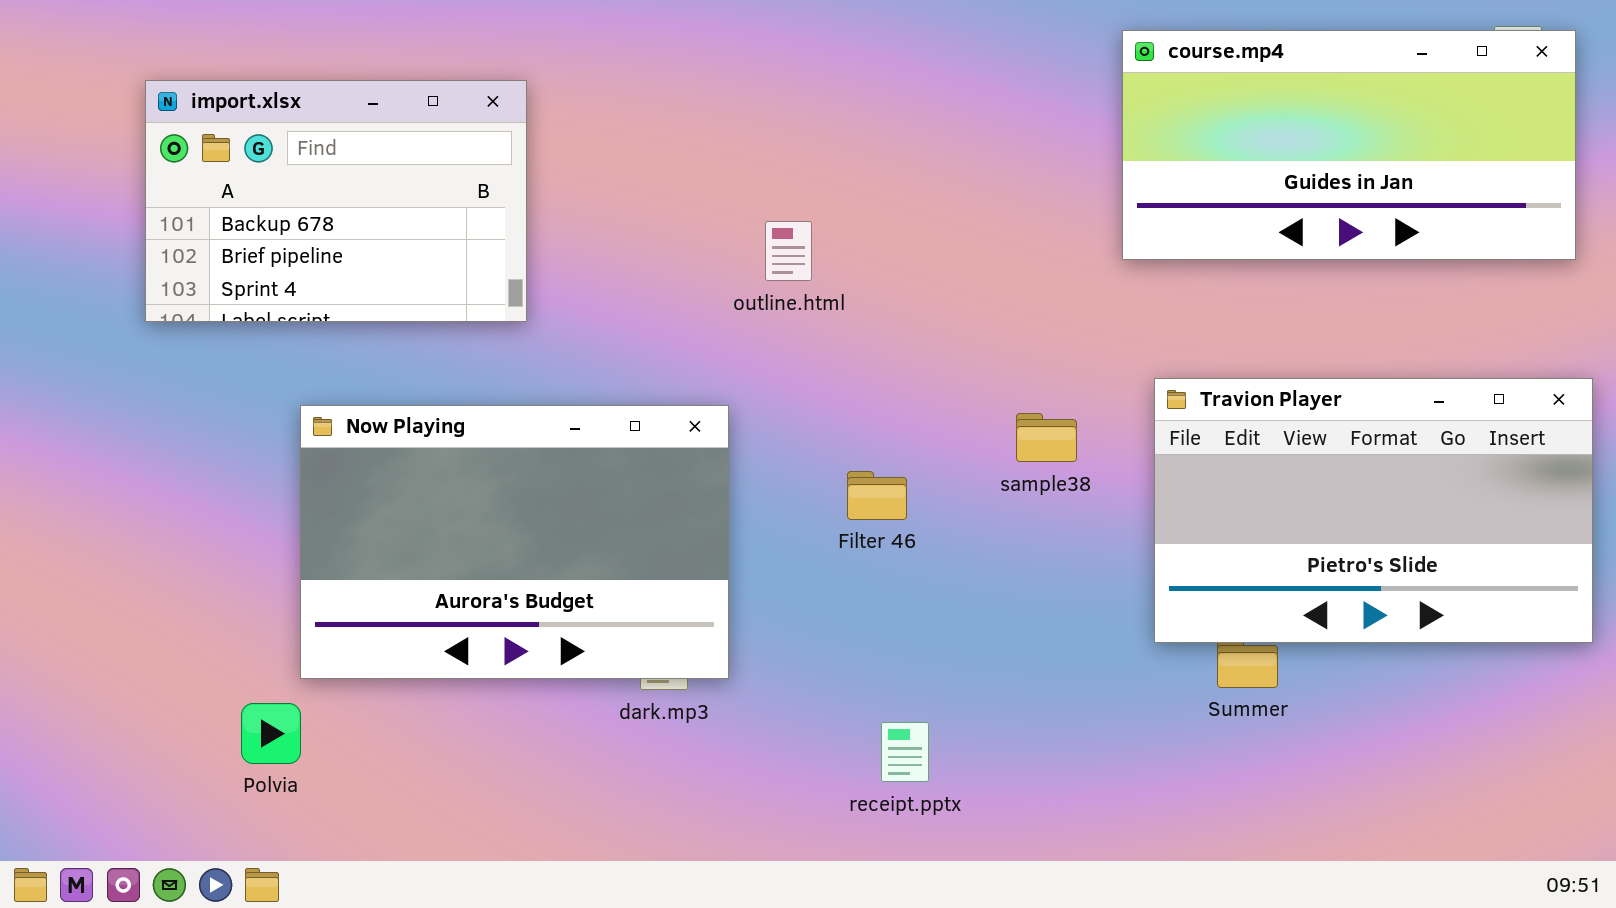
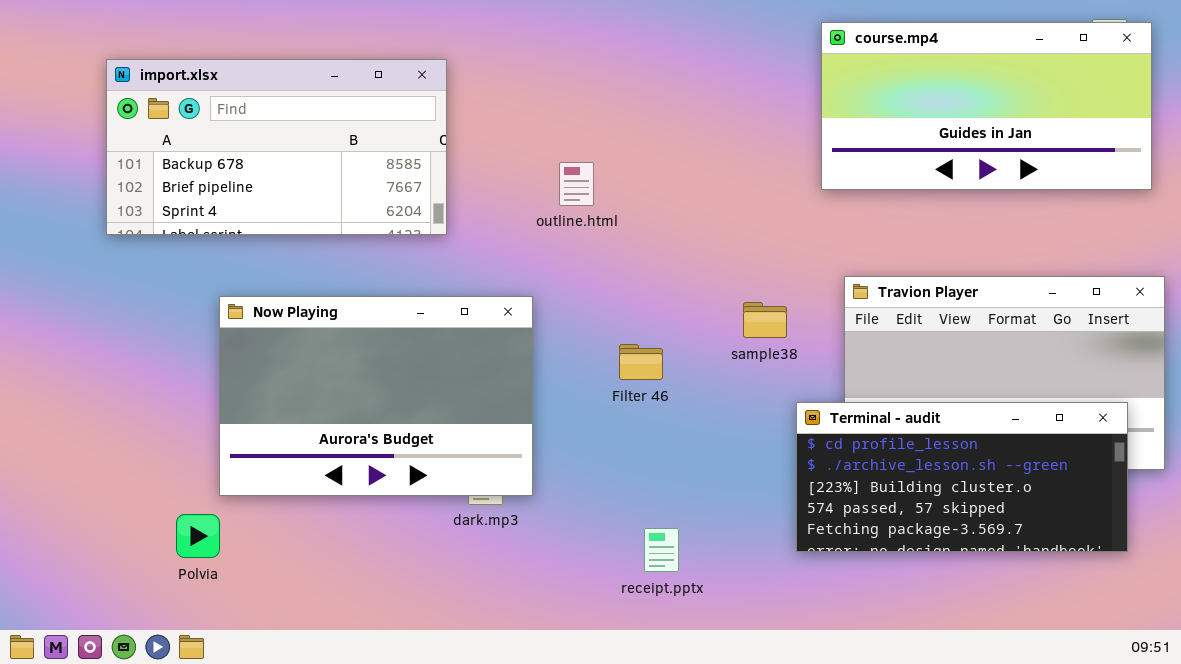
import.xlsx: [145,80,527,322] -> [106,59,447,235], resized
Terminal - audit: none -> [796,402,1128,552], opened

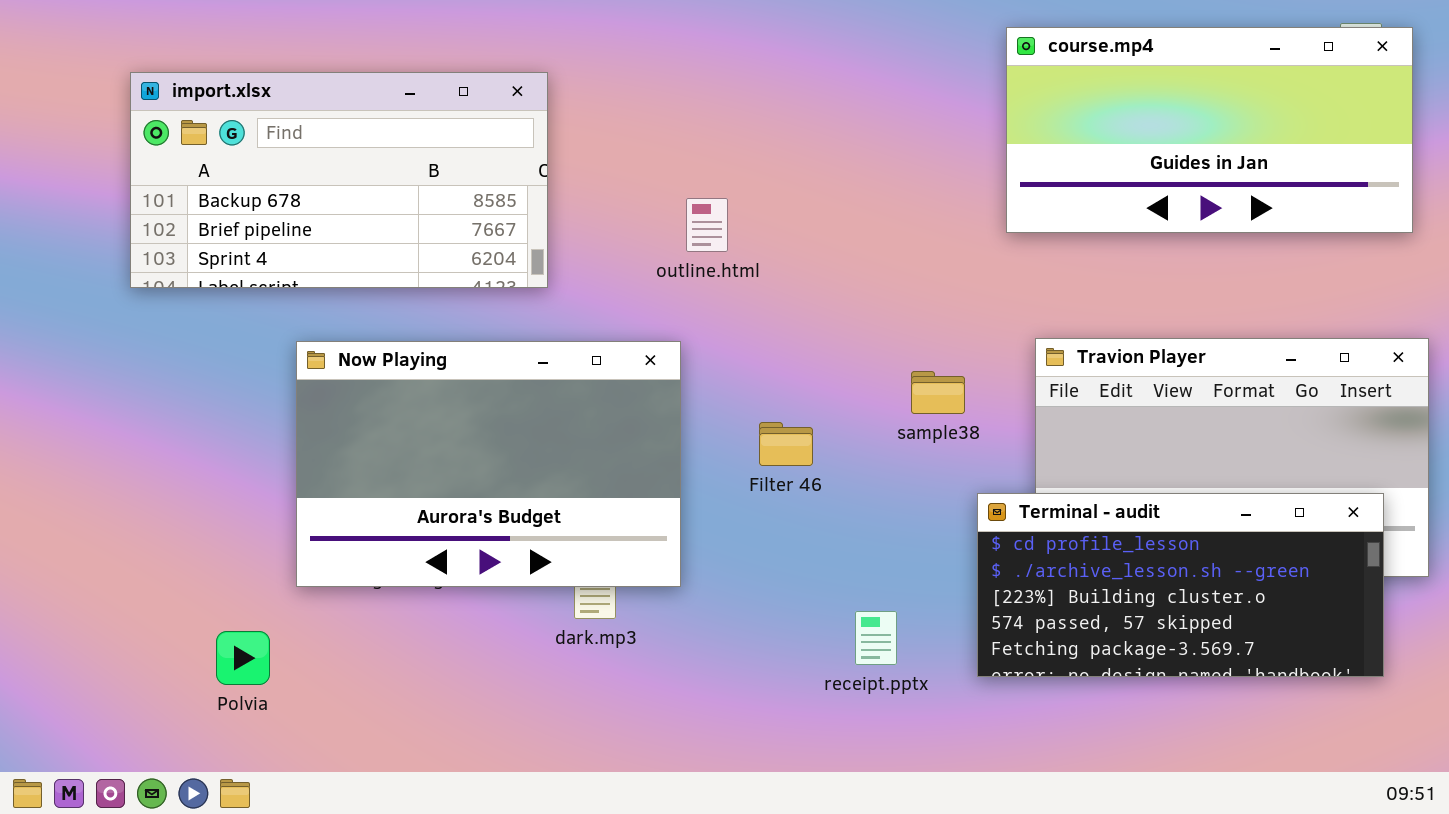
Now Playing: [219,296,533,496] -> [296,341,681,587], moved
receipt.pptx: [644,528,679,572] -> [855,611,897,665], moved

